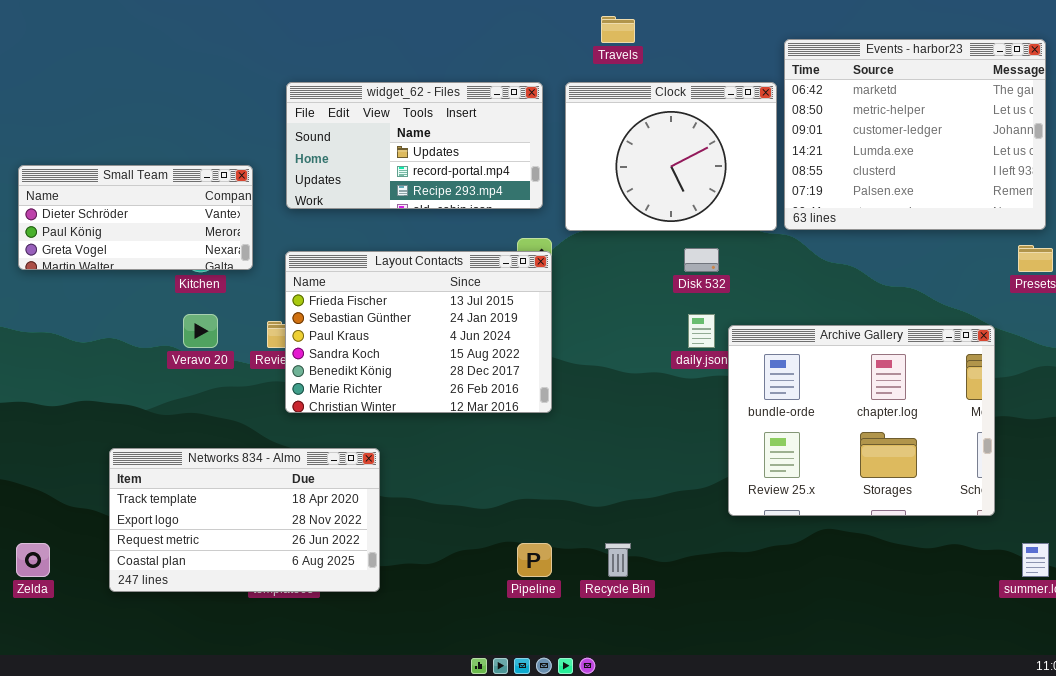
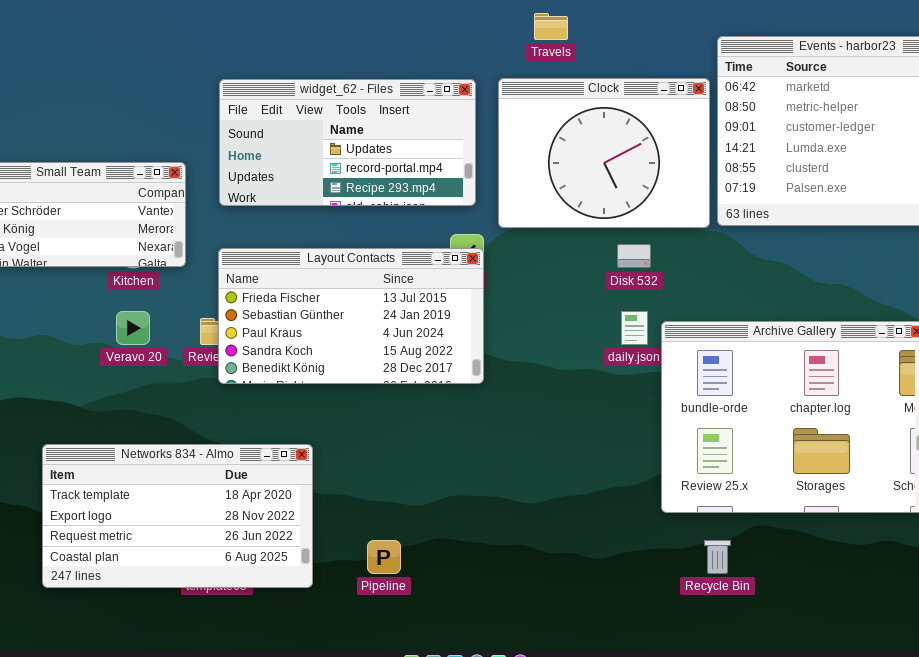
Layout Contacts: [285,251,552,413] -> [218,248,484,384], resized
Pipeline: [517,543,552,577] -> [367,540,401,574], moved
Recycle Bin: [605,543,631,577] -> [704,540,731,574], moved

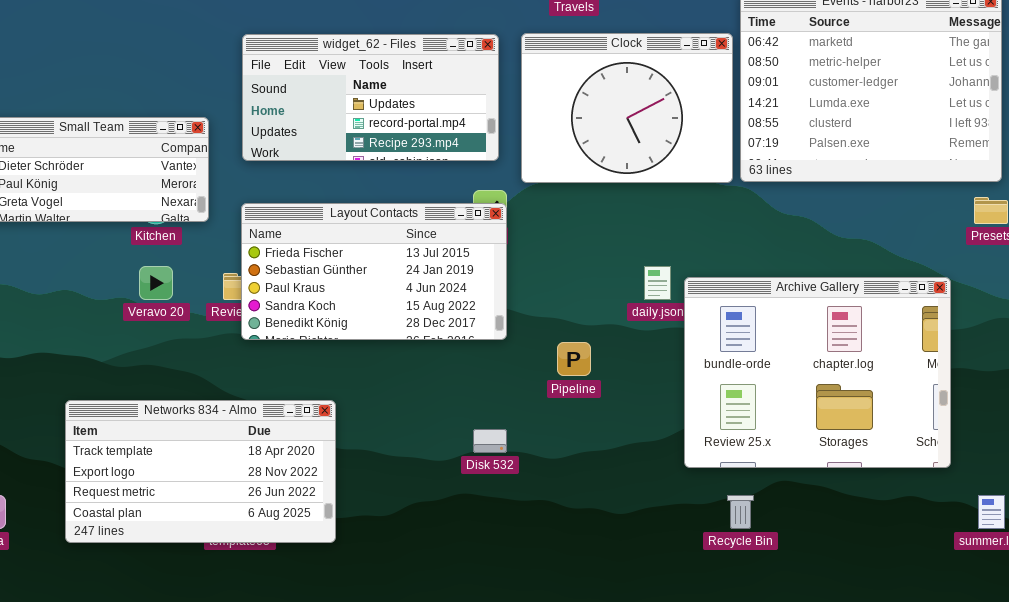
Disk 532: [617,244,651,268] -> [473,429,507,453], moved
Pipeline: [367,540,401,574] -> [557,342,591,376], moved

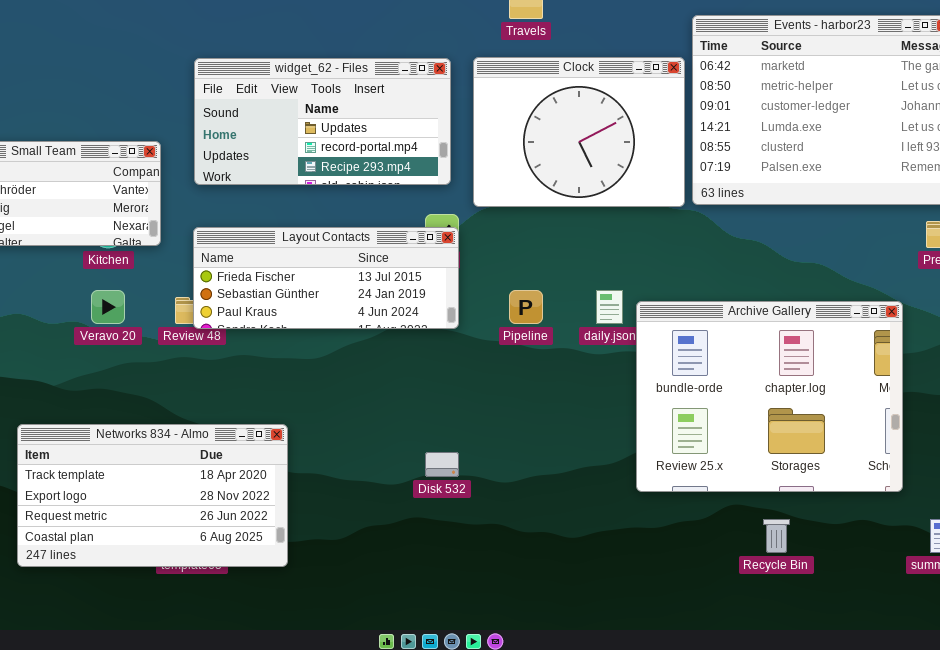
Layout Contacts: [241,203,507,340] -> [193,227,459,329], resized
Pipeline: [557,342,591,376] -> [509,290,543,324], moved
Recycle Bin: [727,495,754,529] -> [763,519,790,553], moved

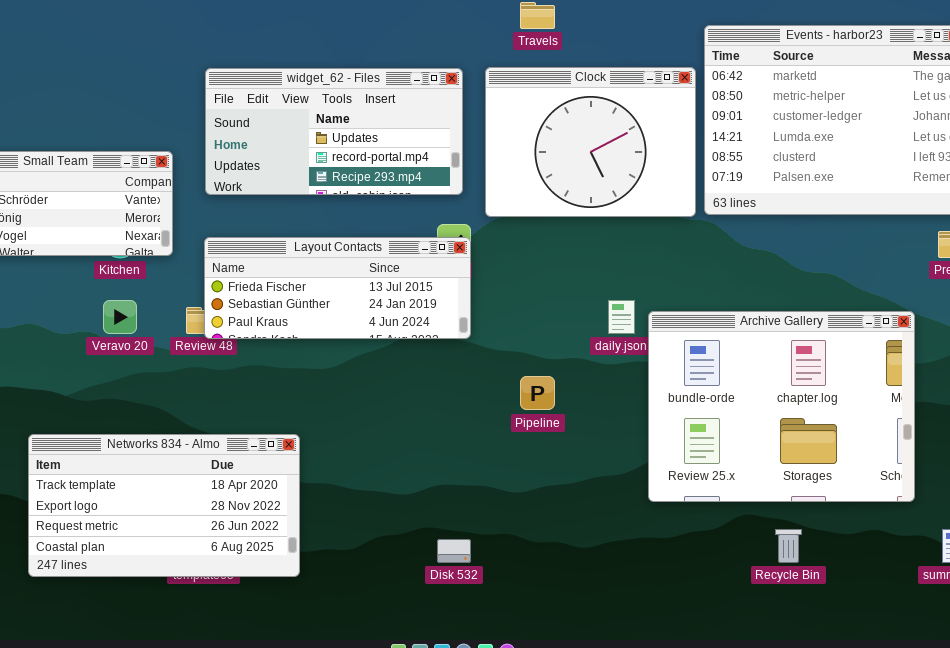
Pipeline: [509,290,543,324] -> [520,376,555,410], moved
Disk 532: [425,452,459,477] -> [437,539,471,563], moved

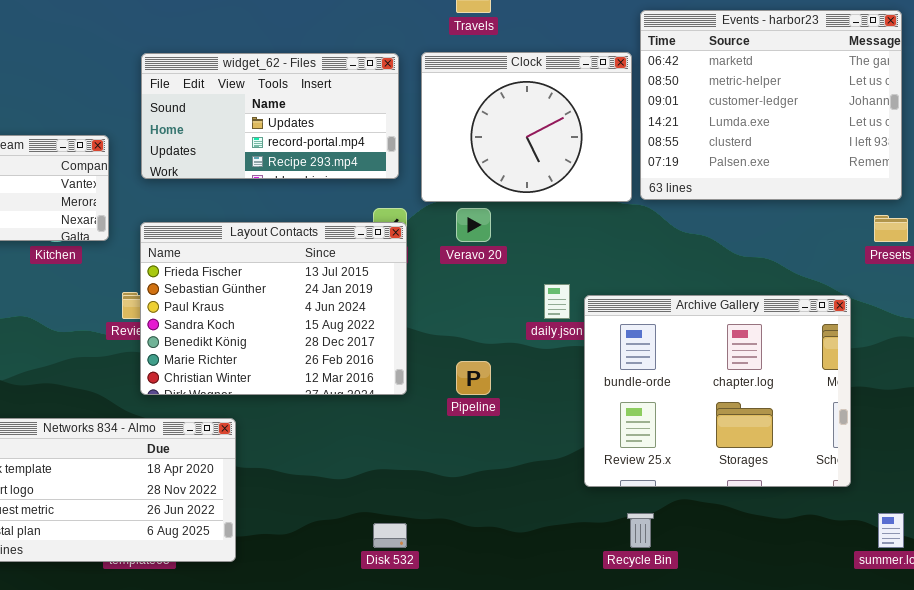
Layout Contacts: [204,237,471,339] -> [140,222,407,395], resized
Veravo 20: [103,300,137,334] -> [456,208,491,242], moved
Recycle Bin: [775,529,802,563] -> [627,513,654,548], moved

